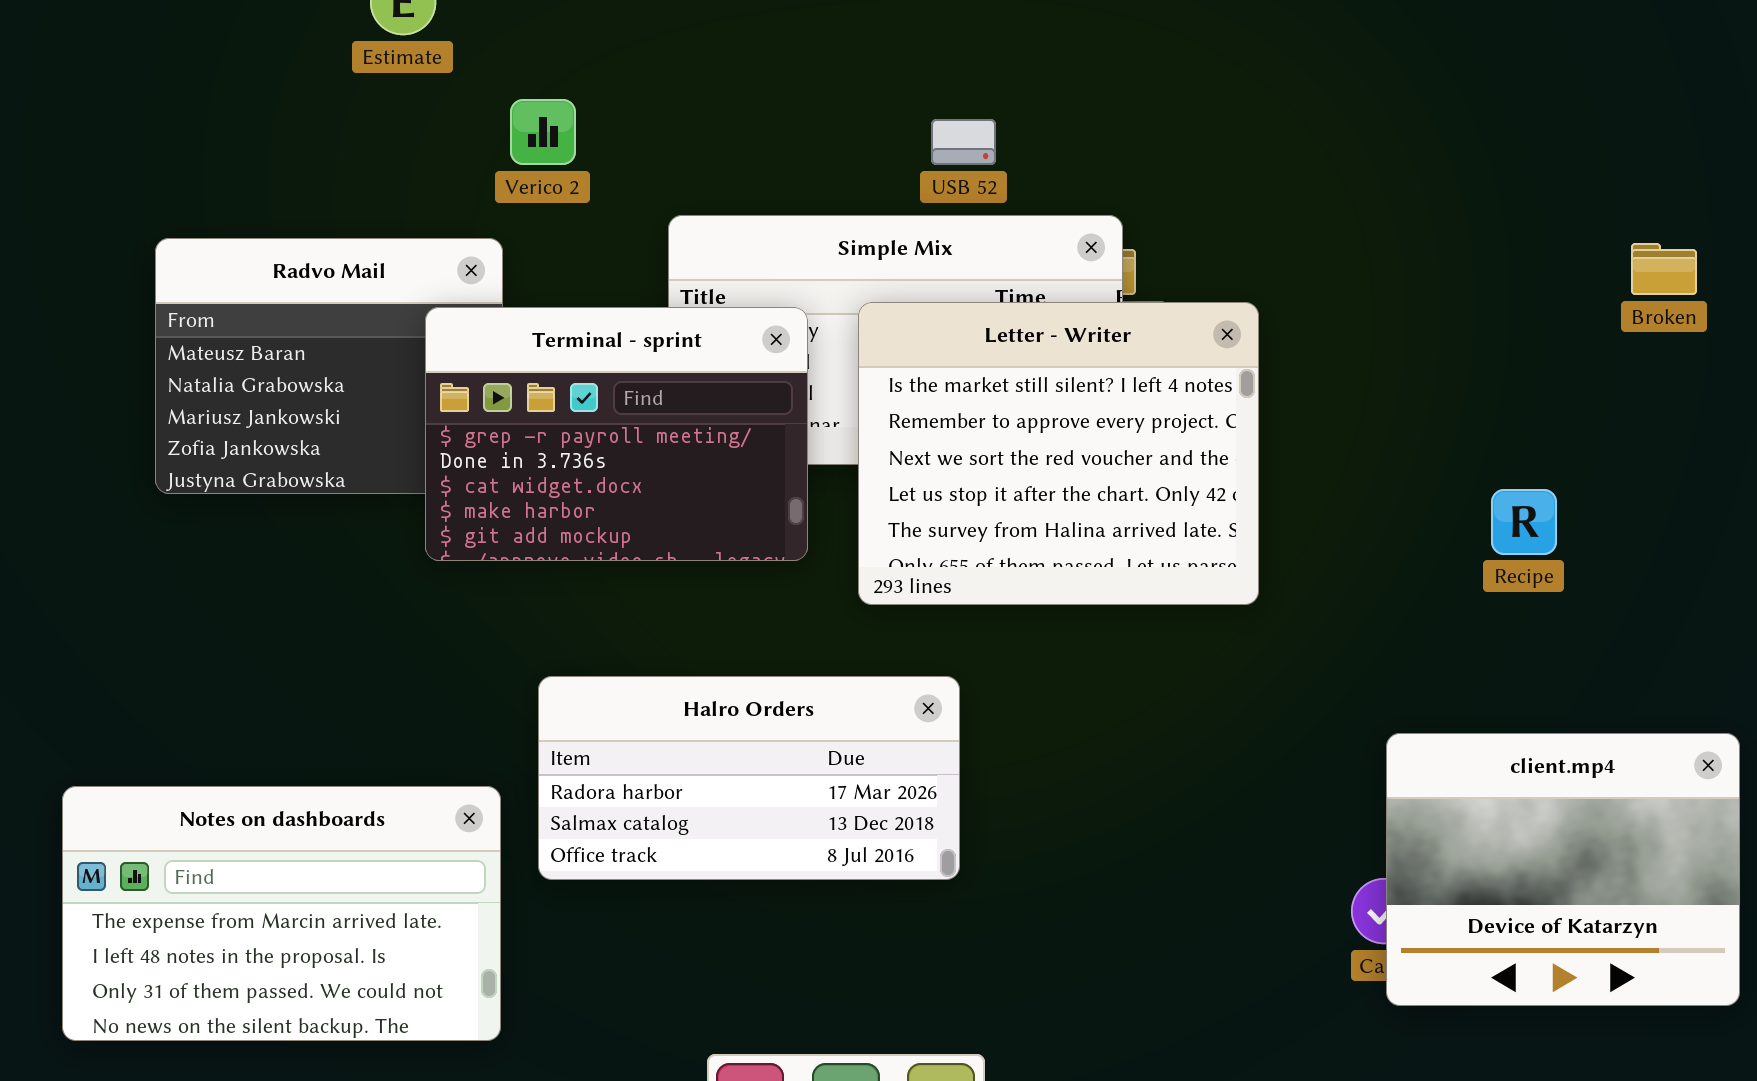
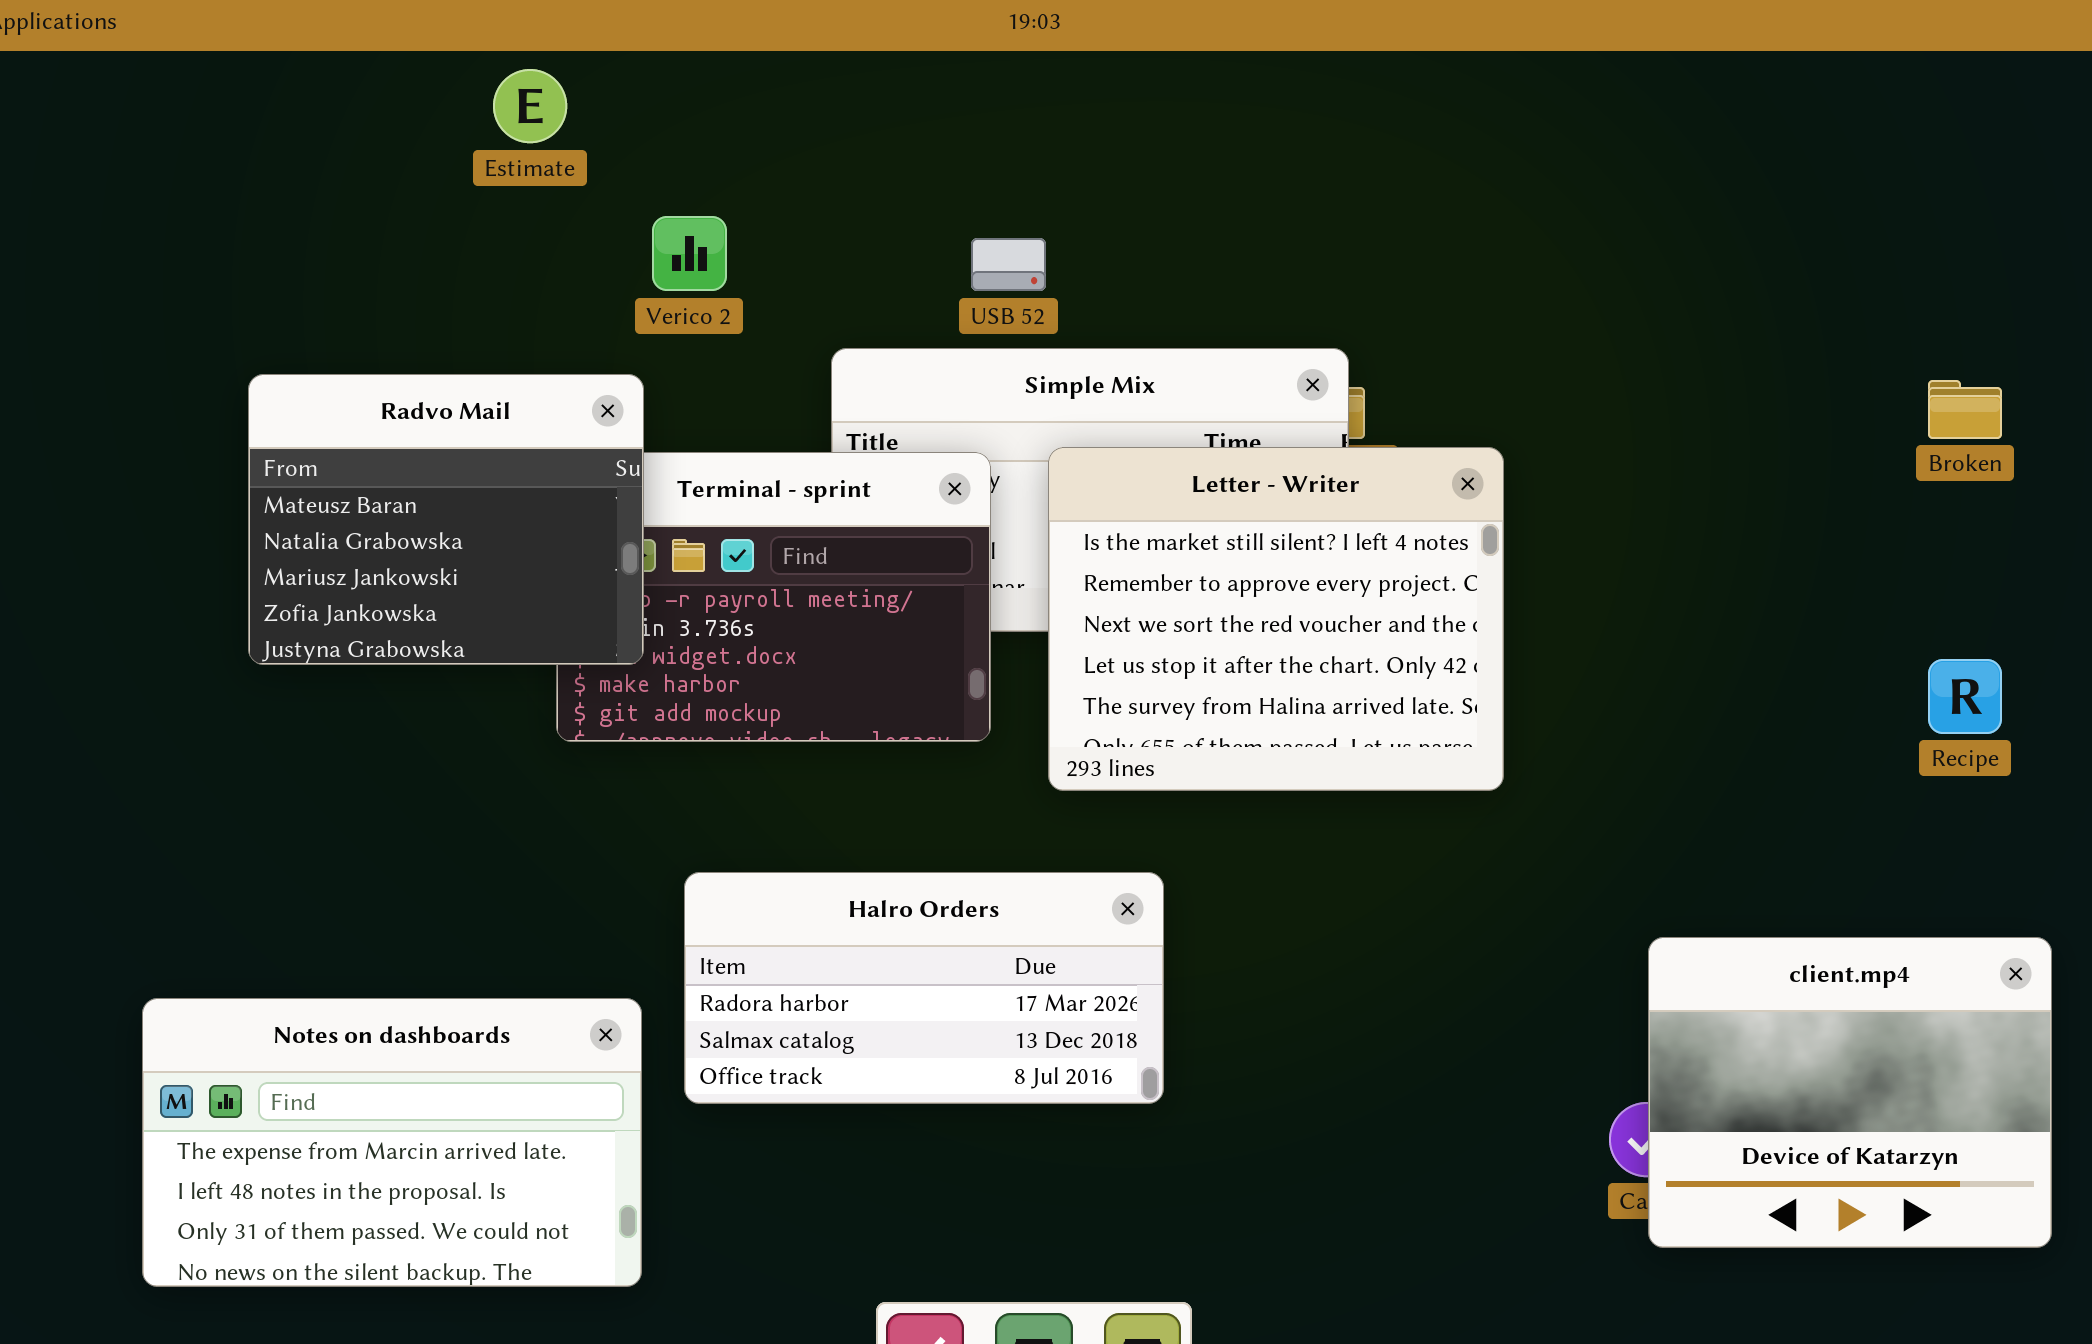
USB 52: [931,119,996,165] -> [971,238,1046,291], moved
Radvo Mail: [155,238,503,494] -> [248,374,644,665], raised
Recipe: [1491,489,1557,555] -> [1928,659,2002,734], moved

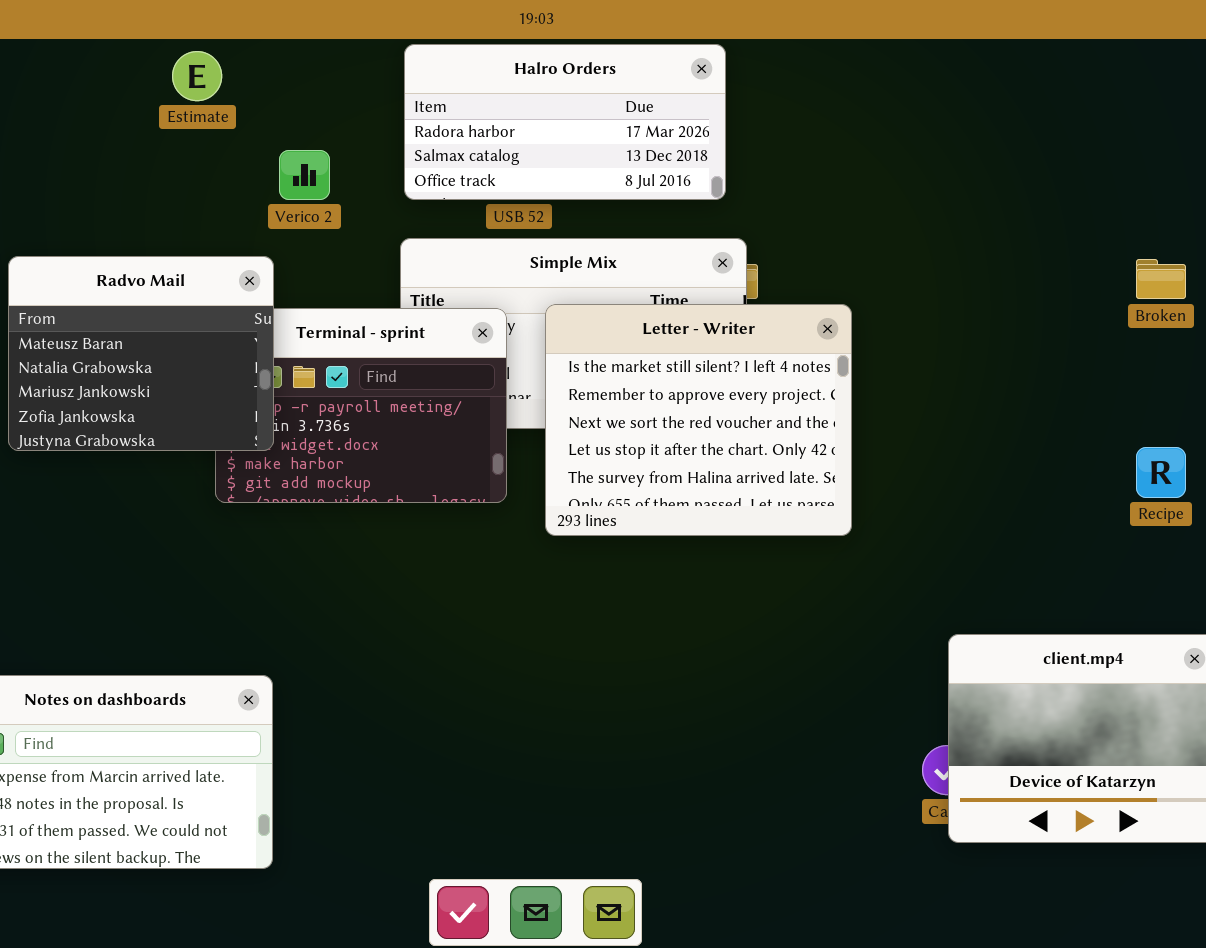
Halro Orders: [684,872,1164,1104] -> [404,44,726,200], moved

